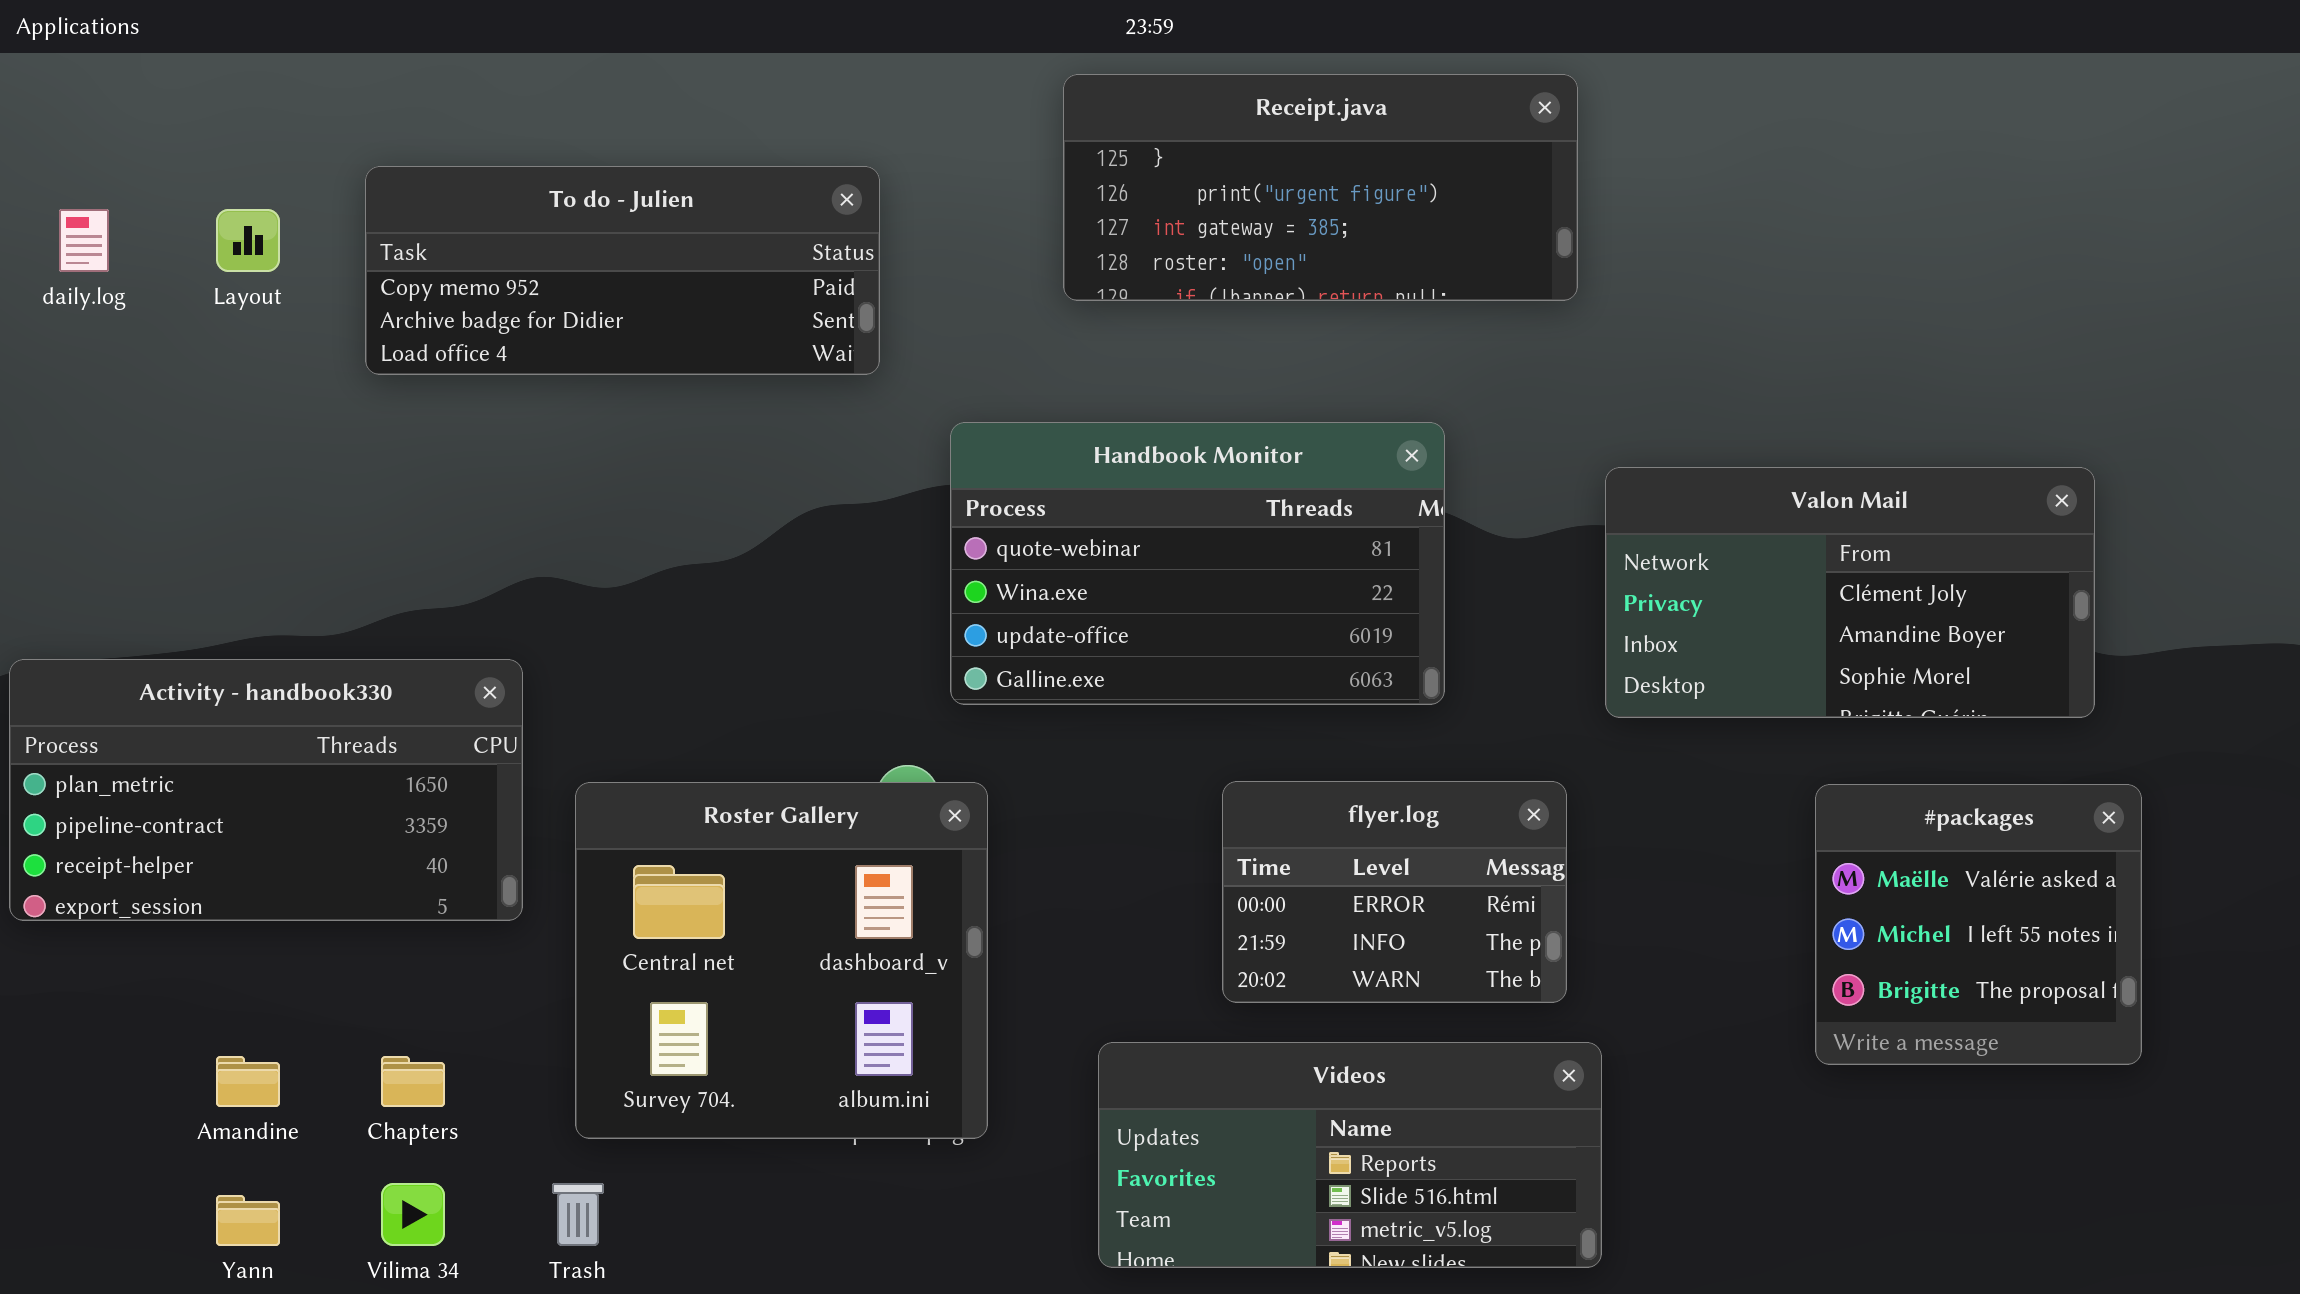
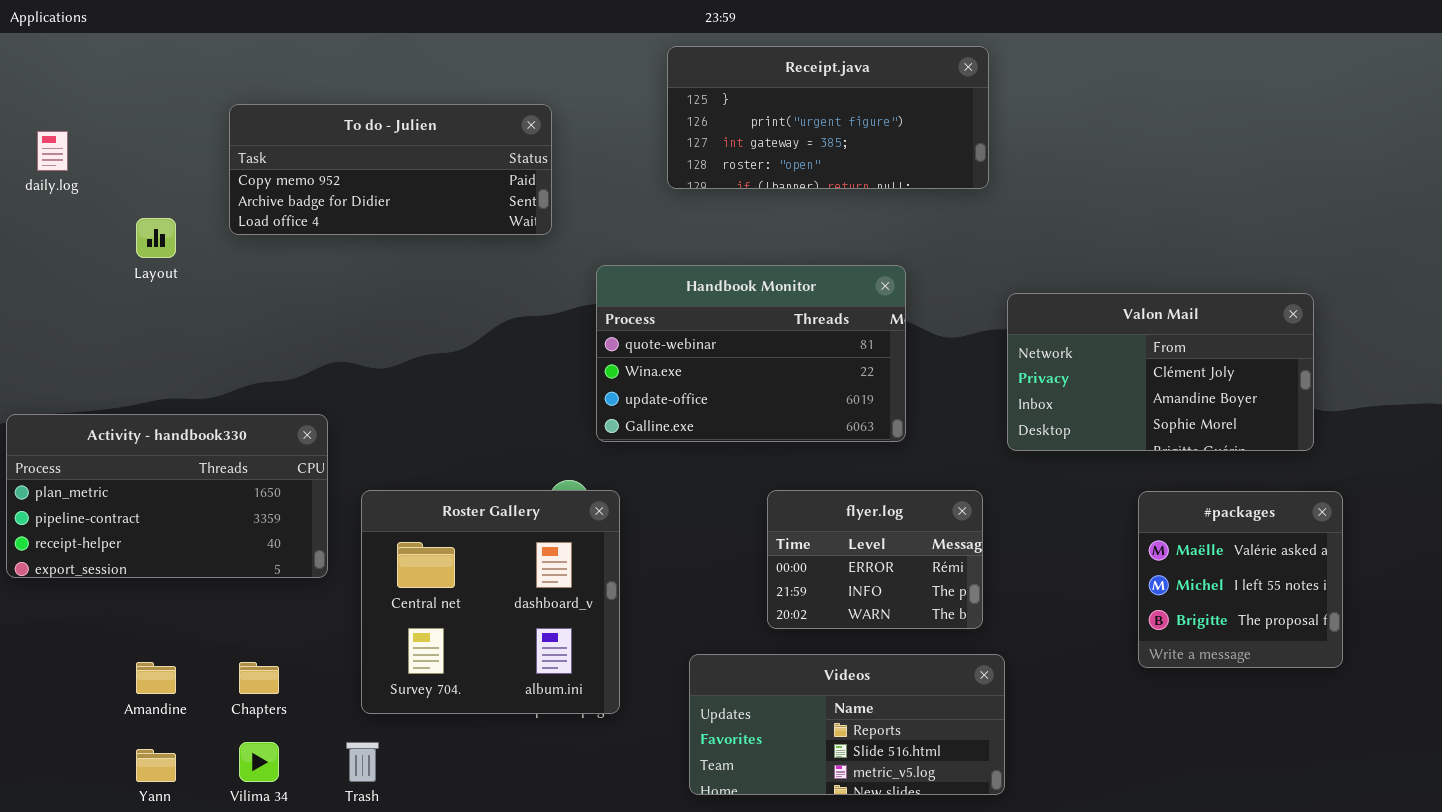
Layout: [216,209,280,272] -> [136,218,176,258], moved

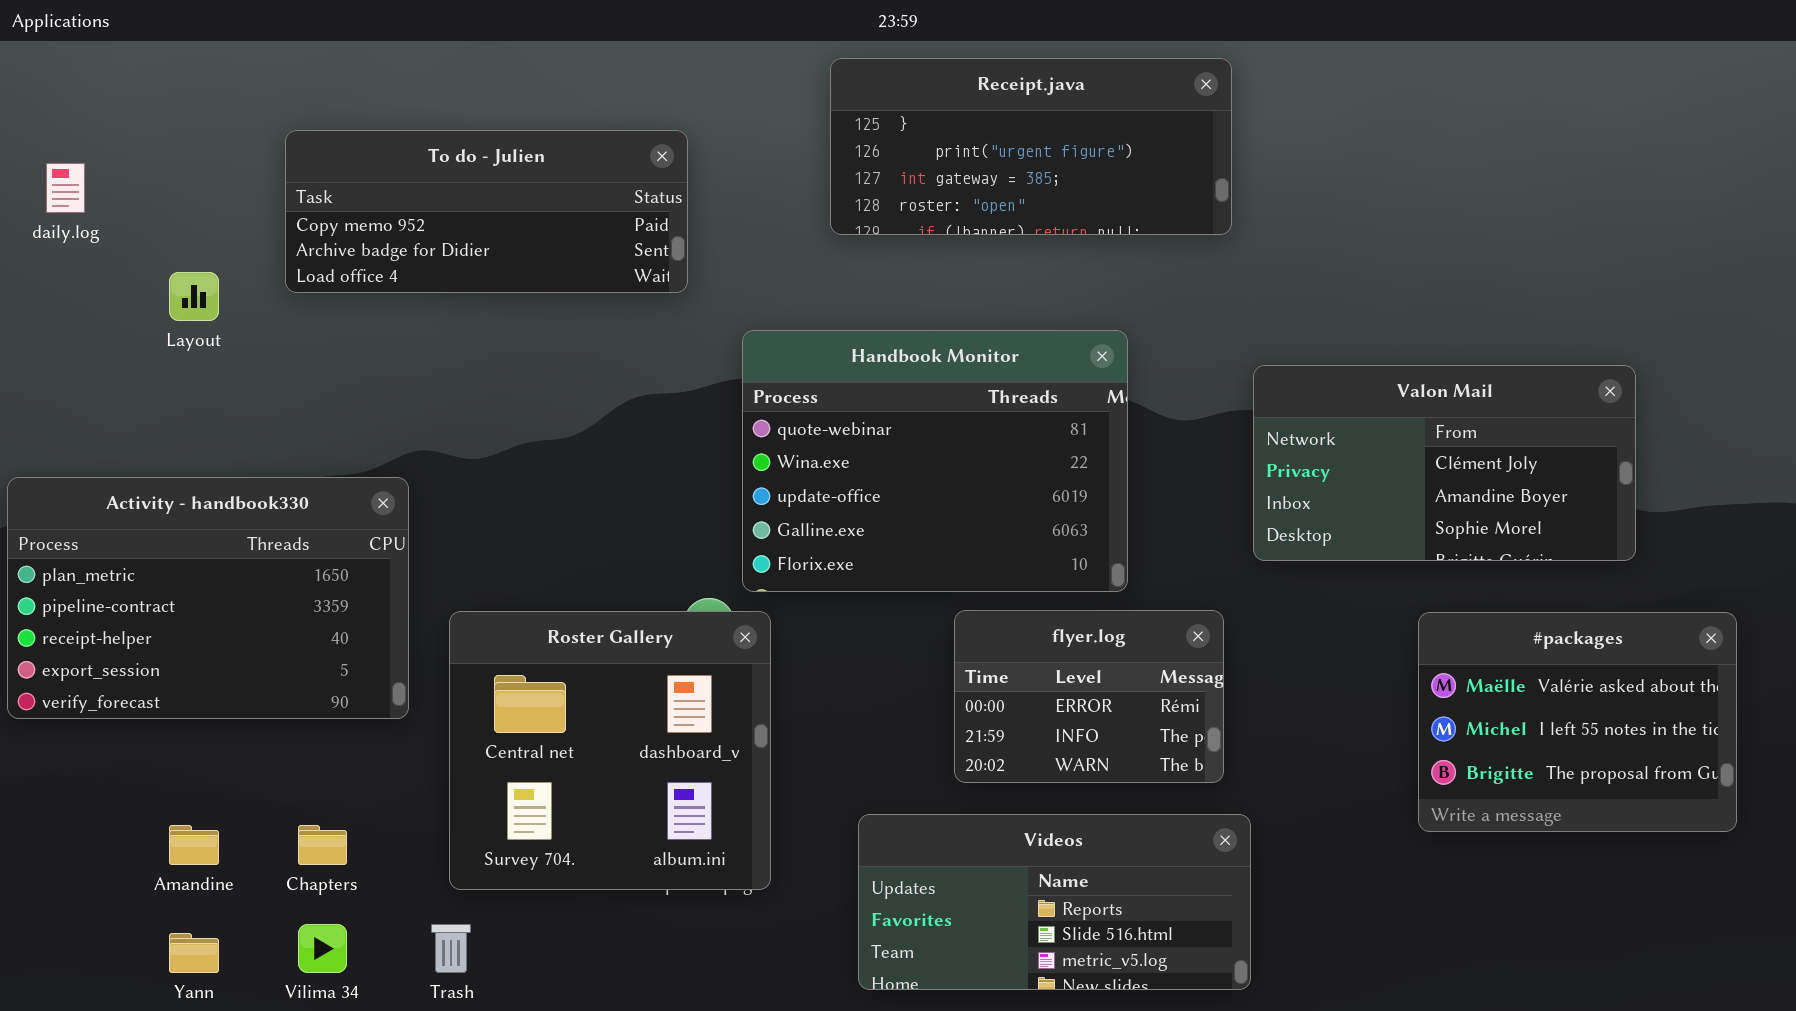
Handbook Monitor: [596,265,906,442] -> [742,330,1128,592], resized
Activity - handbook330: [6,414,328,578] -> [7,477,409,719], resized
#packages: [1138,491,1343,668] -> [1418,612,1737,832], resized

